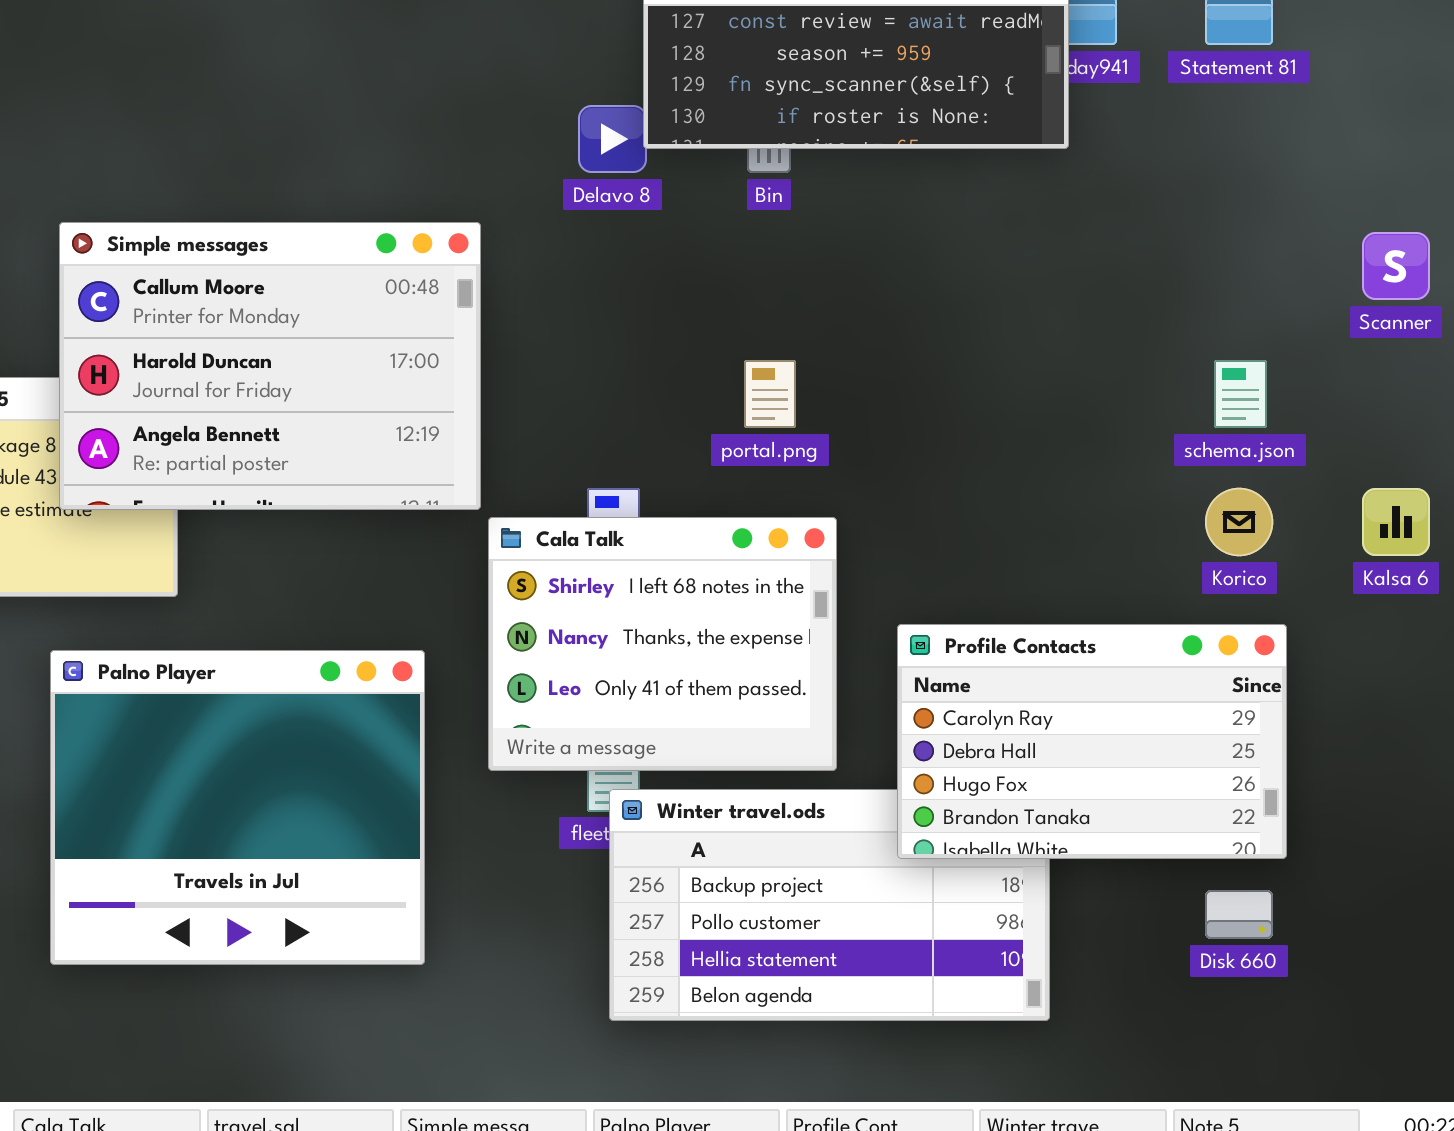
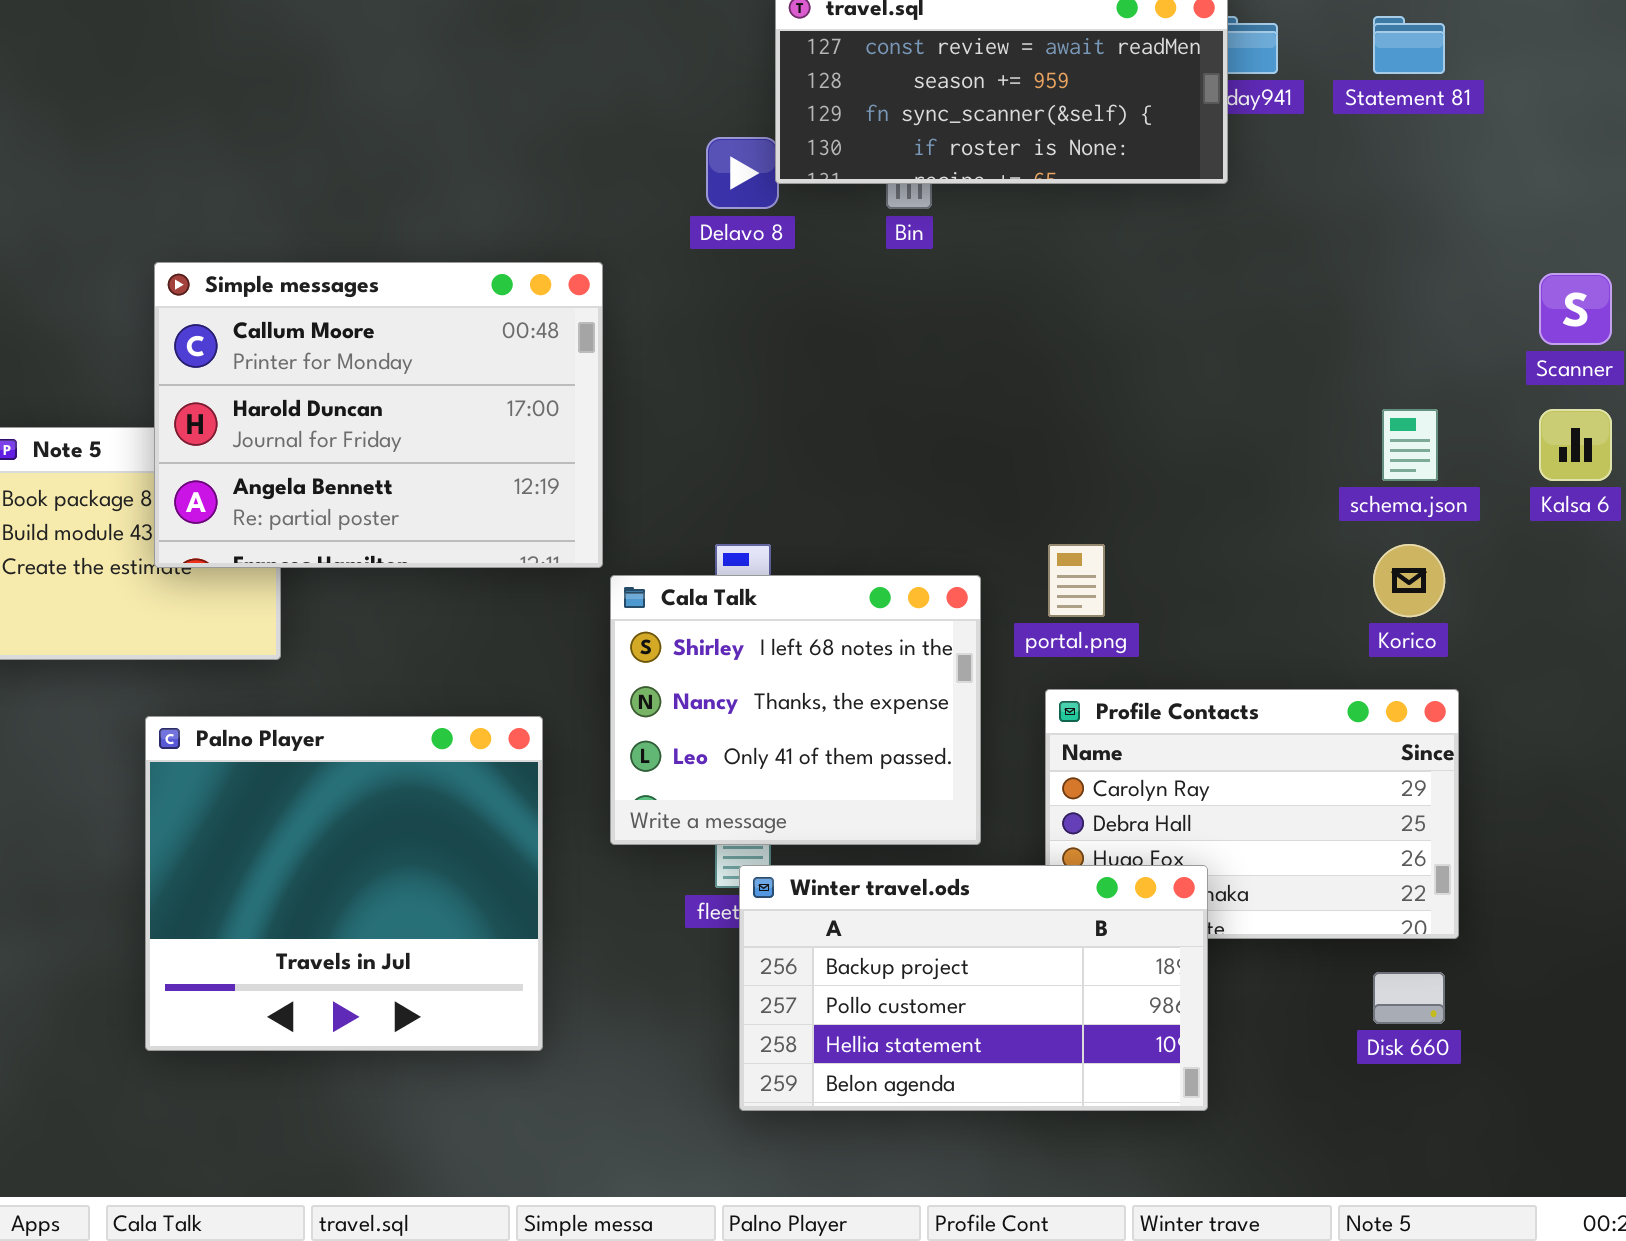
portal.png: [744,360,796,428] -> [1048,544,1105,617], moved
Kalsa 6: [1362,488,1430,556] -> [1539,409,1612,481], moved
Winter travel.ods: [609,789,1050,1021] -> [739,865,1208,1111], raised

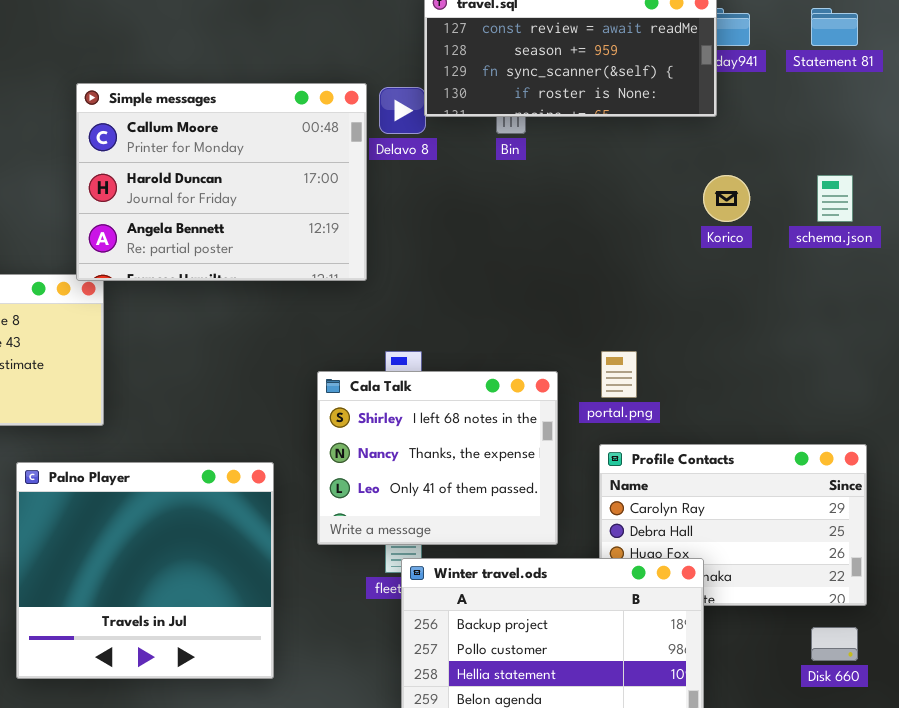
Simple messages: [154,262,603,568] -> [76,83,367,281], moved
schema.json: [1382,409,1438,481] -> [817,175,853,222], moved
Korico: [1373,544,1445,617] -> [703,175,750,222], moved

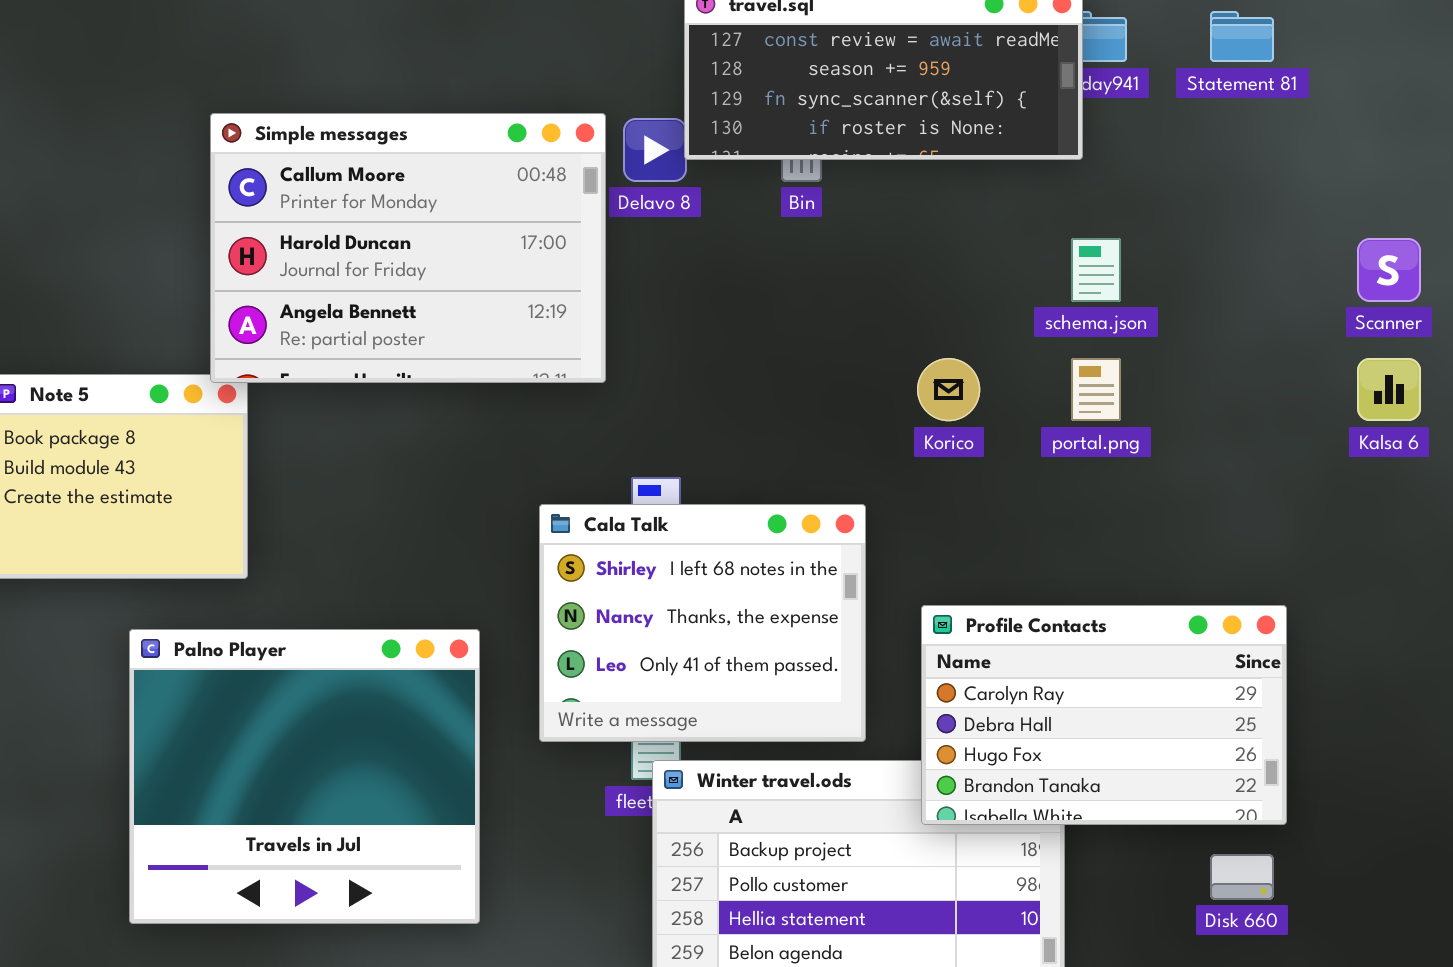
Korico: [703,175,750,222] -> [917,358,980,421], moved
schema.json: [817,175,853,222] -> [1071,238,1121,302], moved
portal.png: [601,351,637,398] -> [1071,358,1121,421], moved
Profile Contacts: [599,444,867,606] -> [921,605,1287,825], raised

